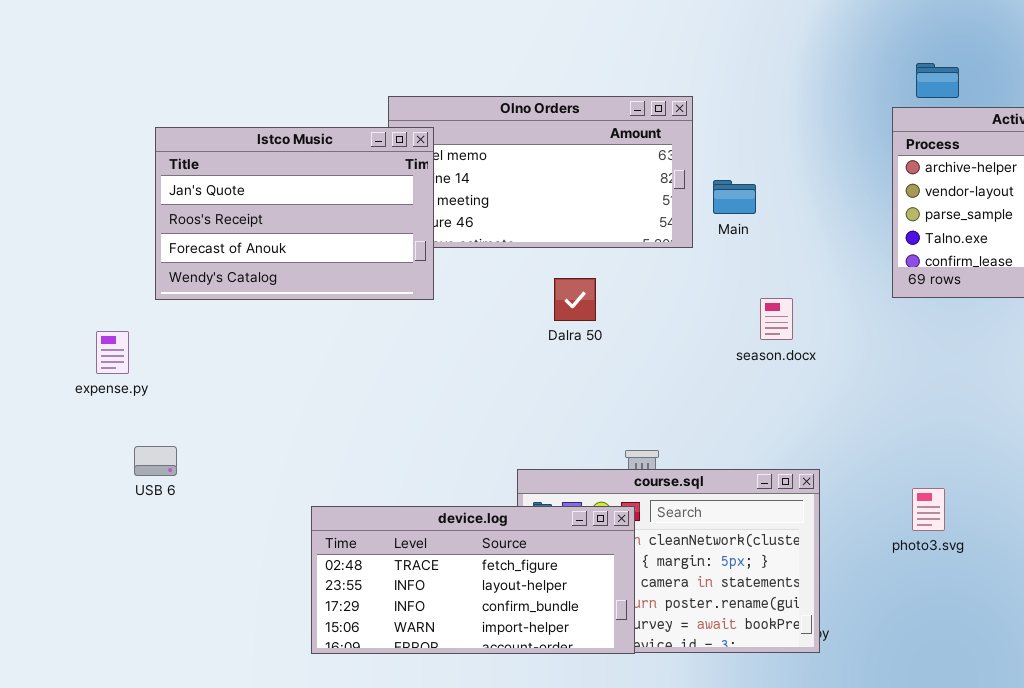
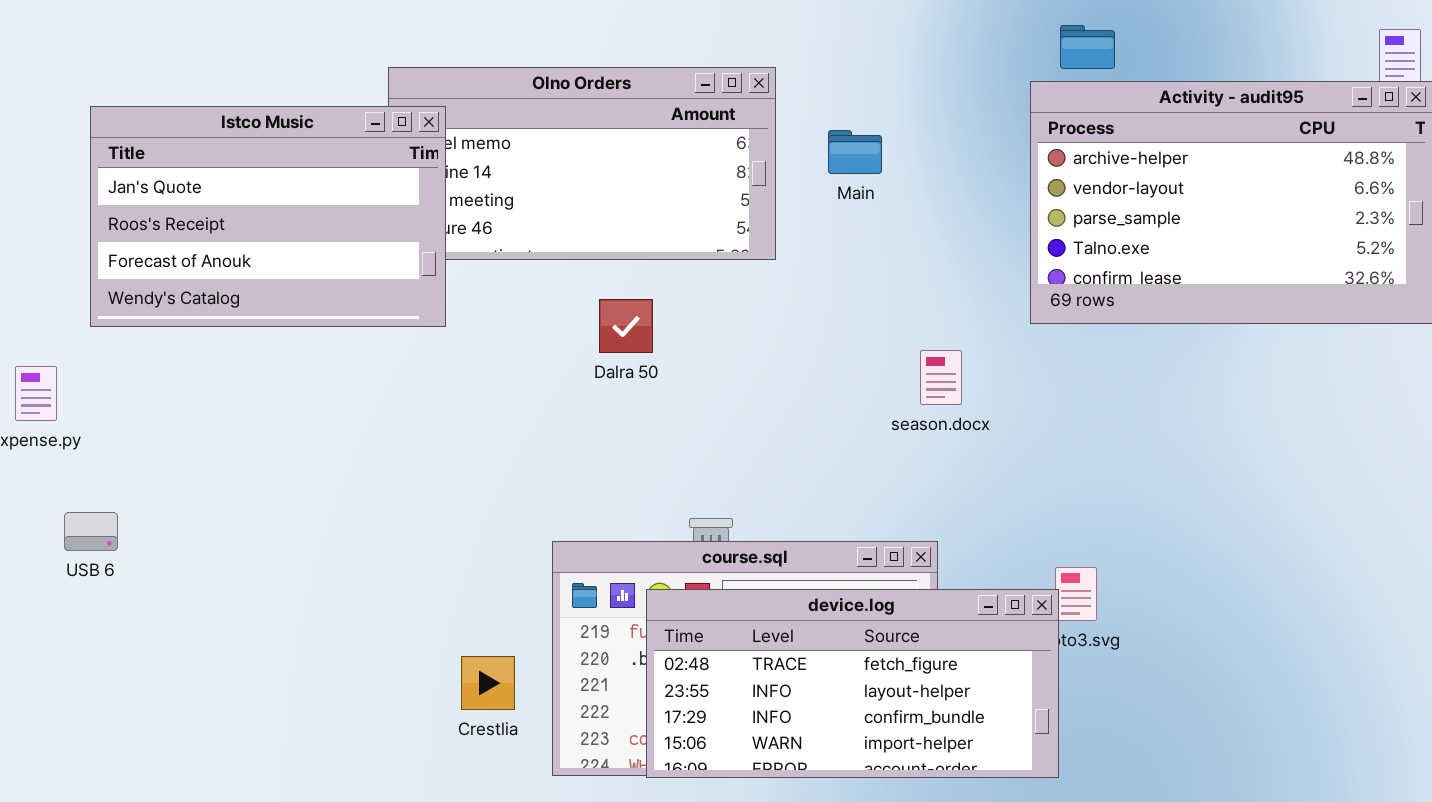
Main: [713,180,756,214] -> [828,130,882,174], moved
season.docx: [760,298,793,340] -> [920,350,962,405], moved
device.log: [311,506,635,654] -> [646,589,1059,778], moved

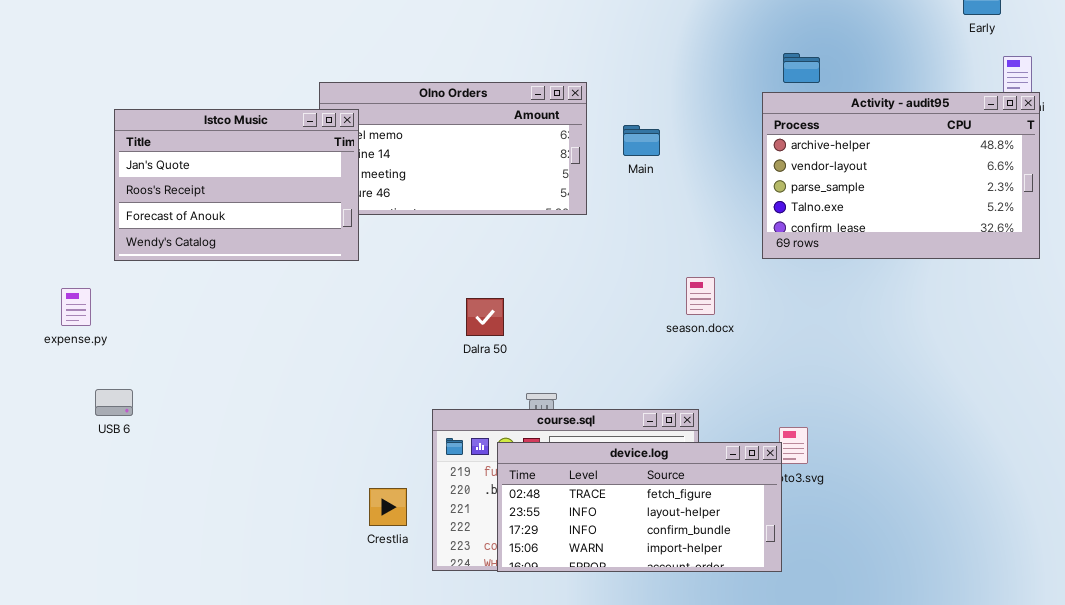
Dalra 50: [599,299,653,353] -> [466,298,504,336], moved

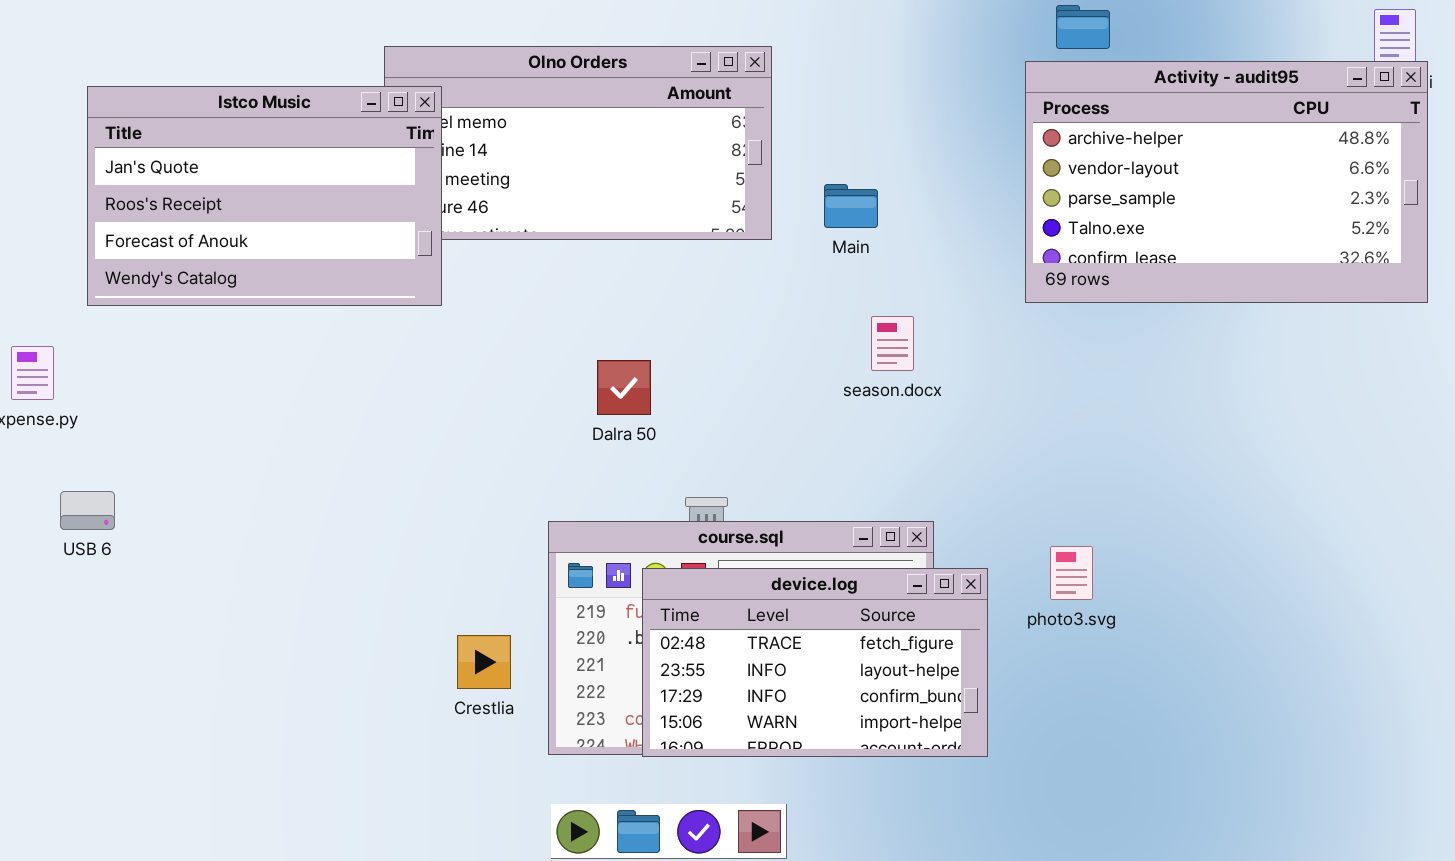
Main: [623,125,660,156] -> [824,184,878,228], moved
season.docx: [686,277,715,315] -> [871,316,914,371], moved
device.log: [497,442,782,572] -> [642,568,988,757], resized

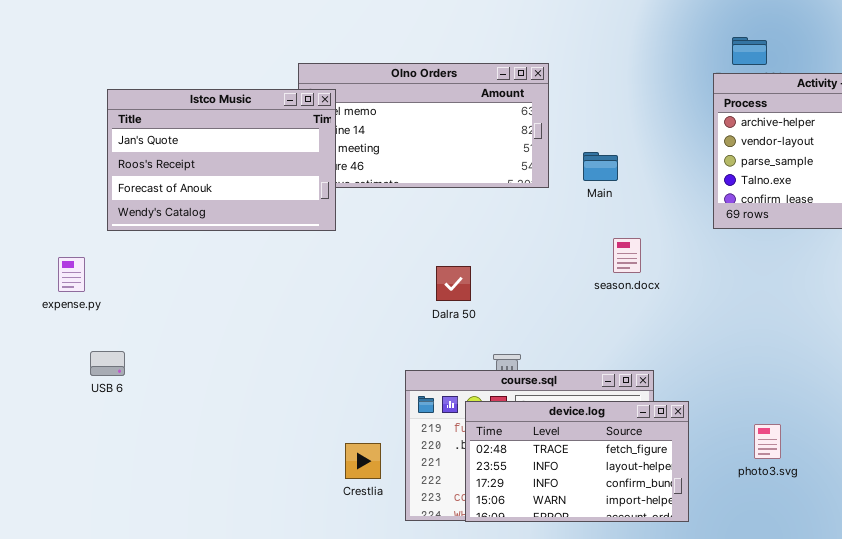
photo3.svg: [1050,546,1093,600] -> [754,424,781,459], moved

